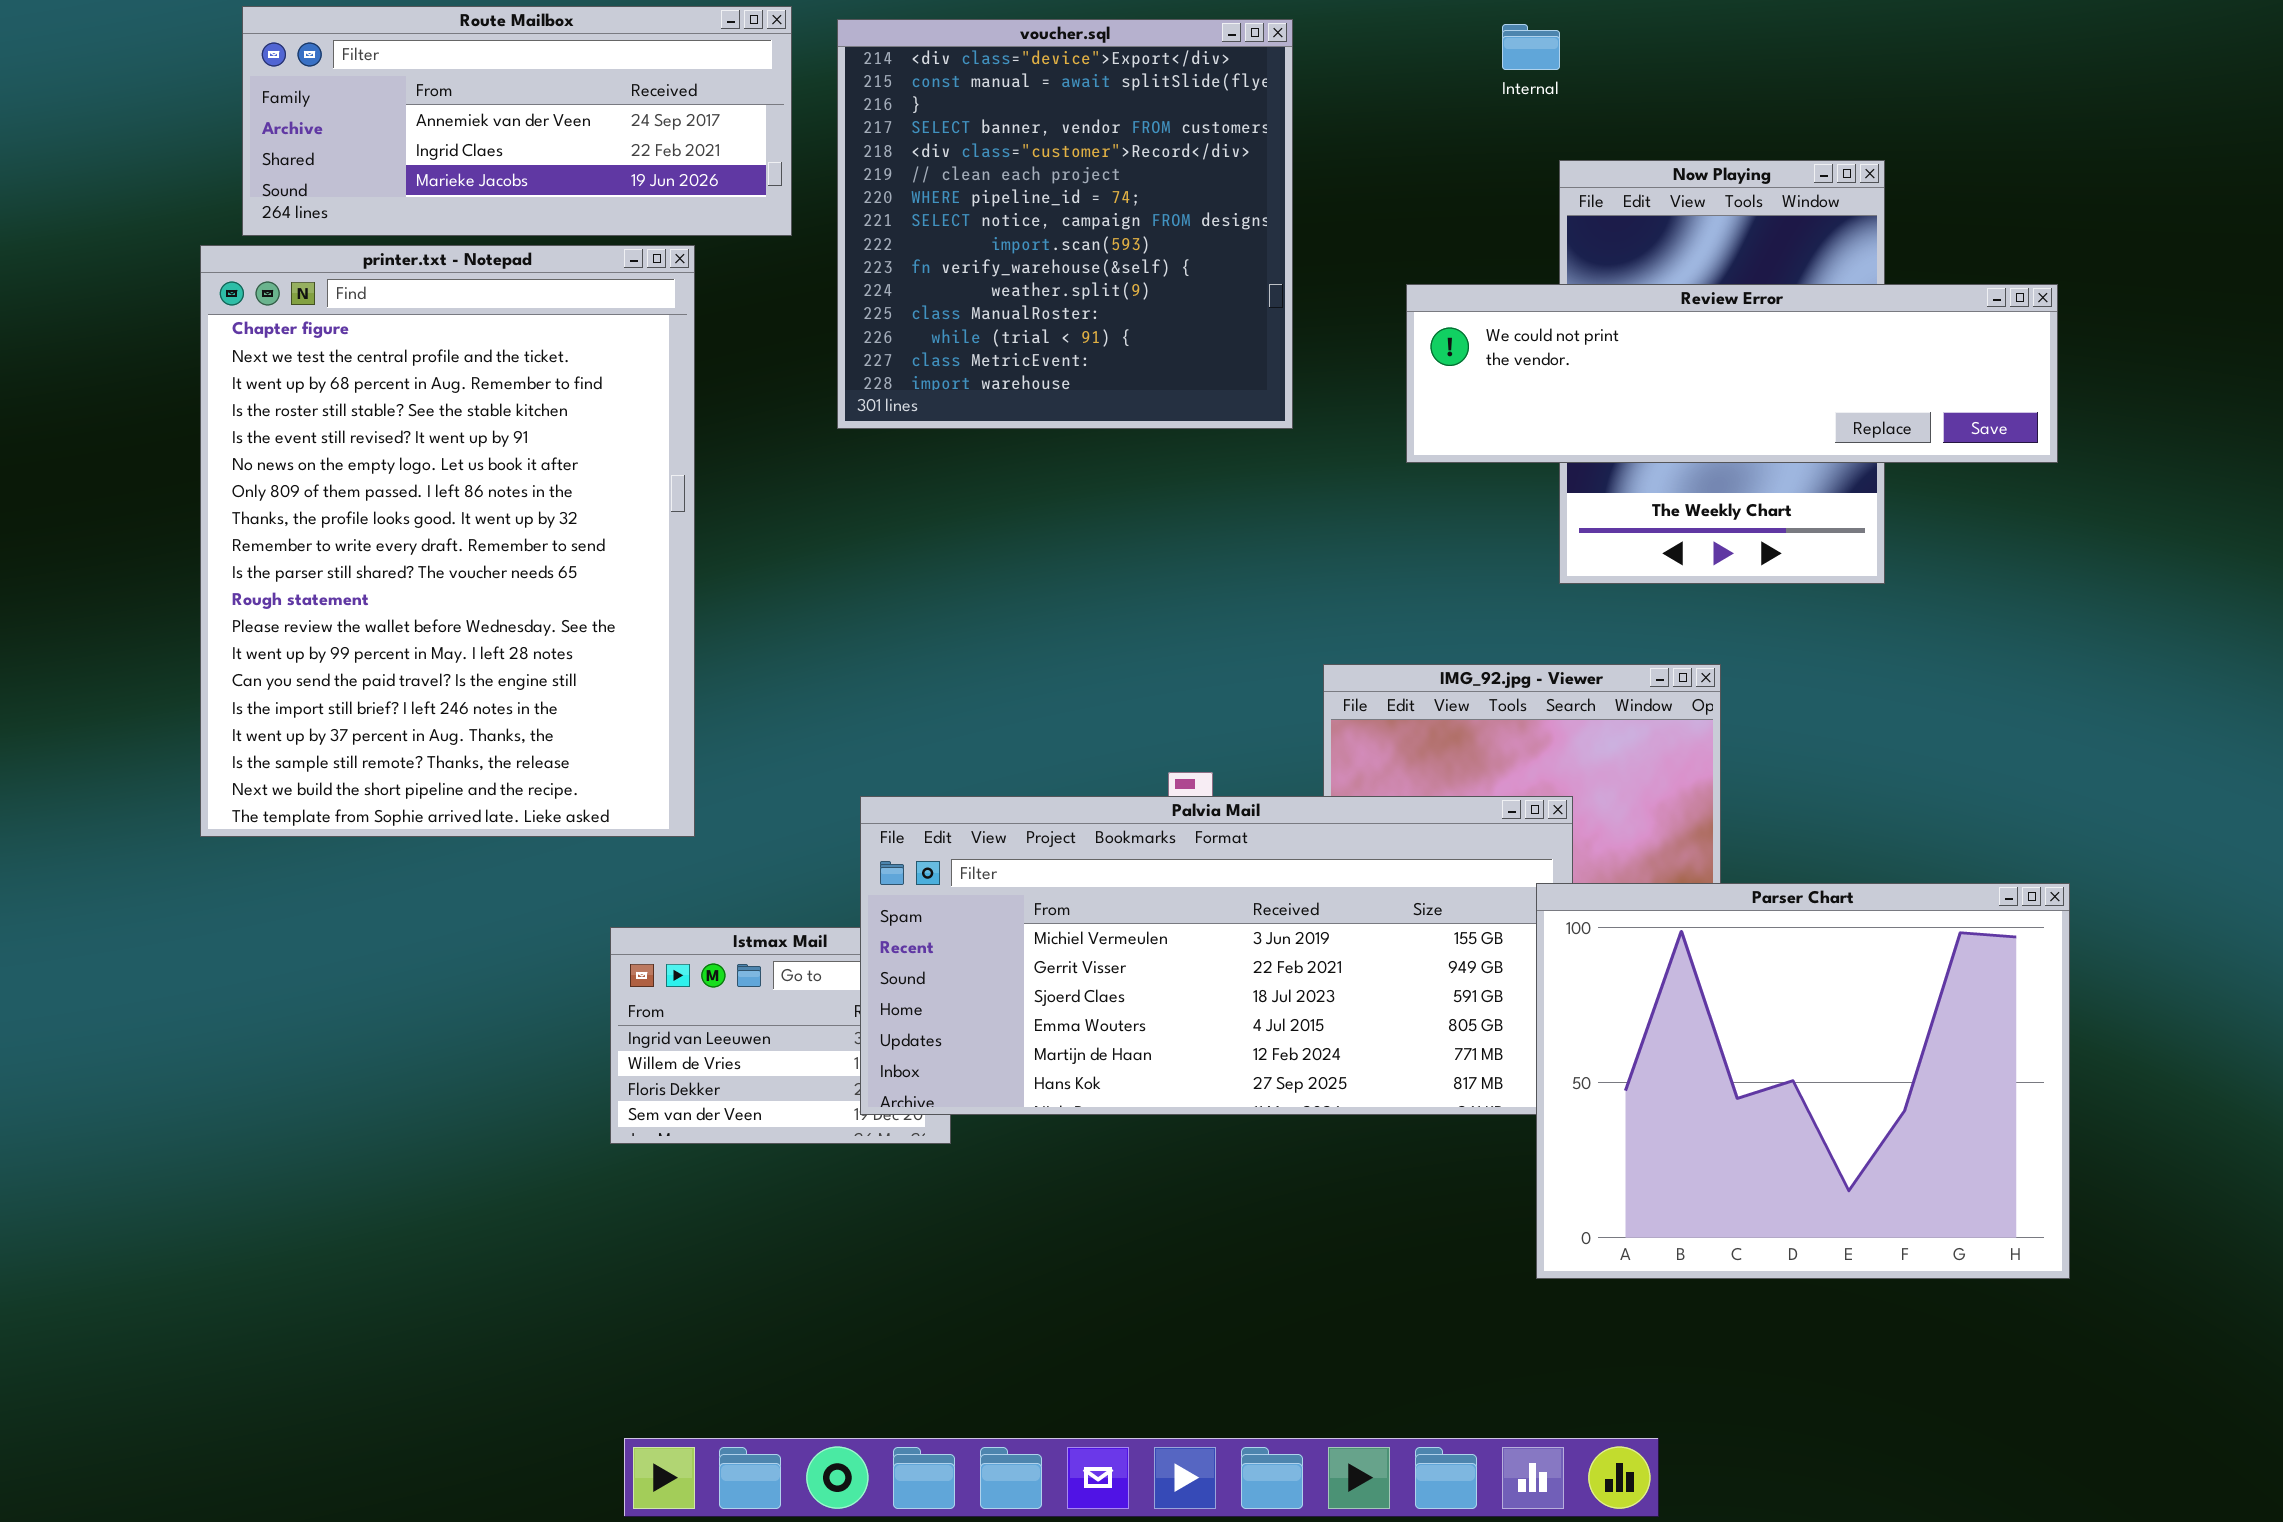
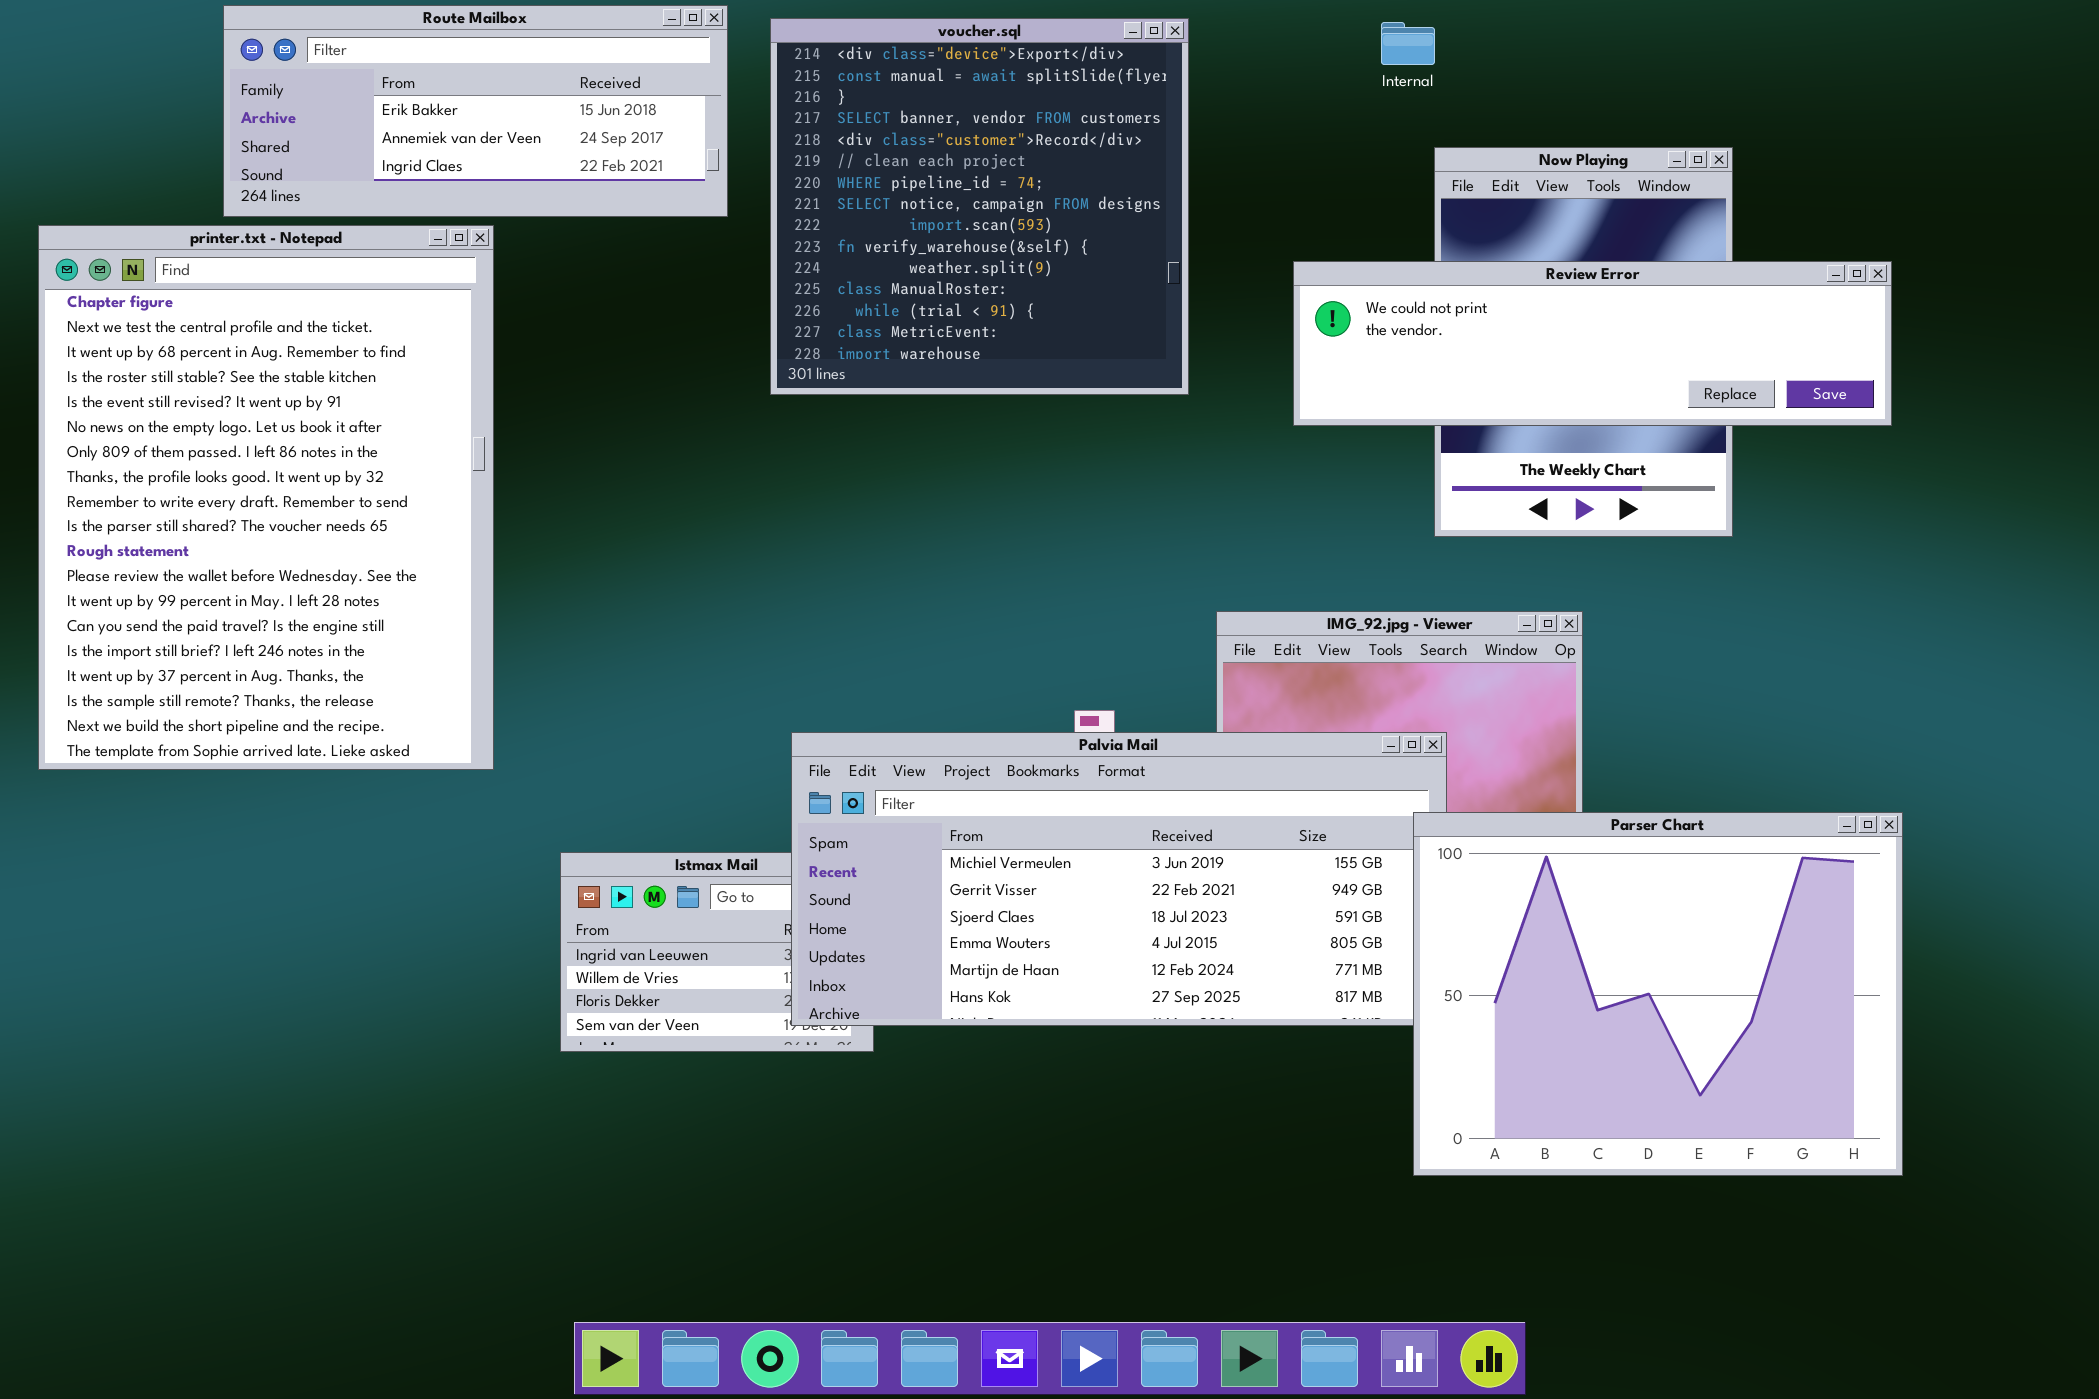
Route Mailbox: [242,6,792,236] -> [223,5,728,217], scrolled up 1 row
printer.txt - Notepad: [200,245,695,837] -> [38,225,494,770], moved

